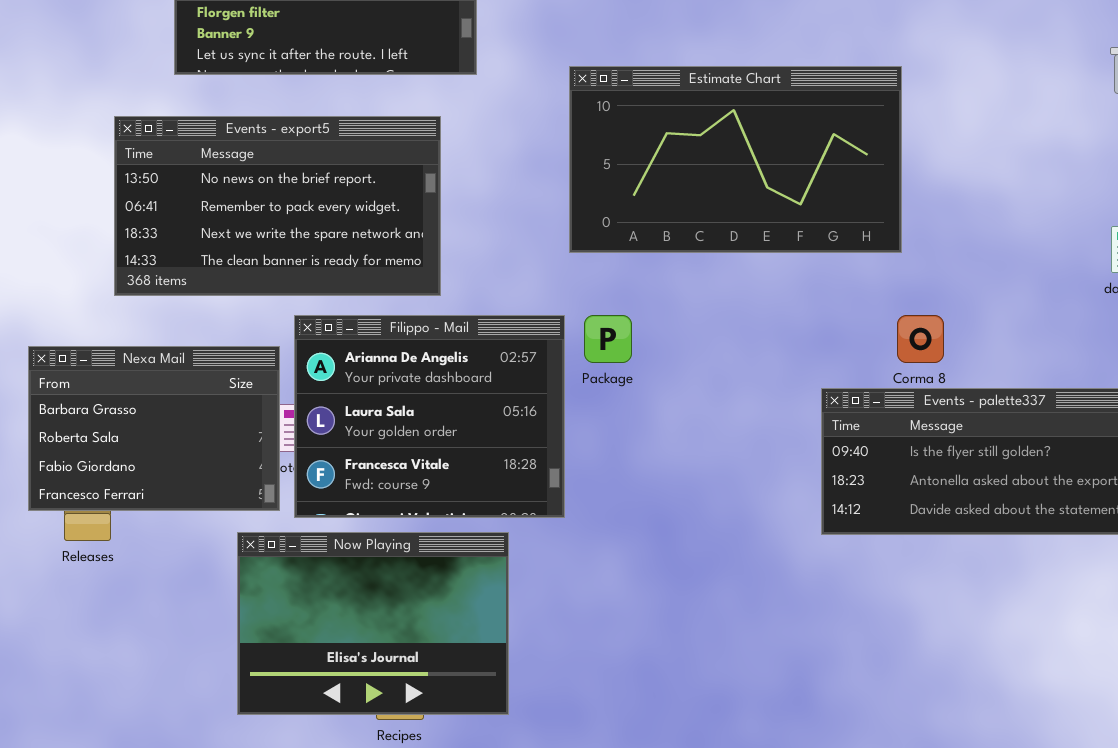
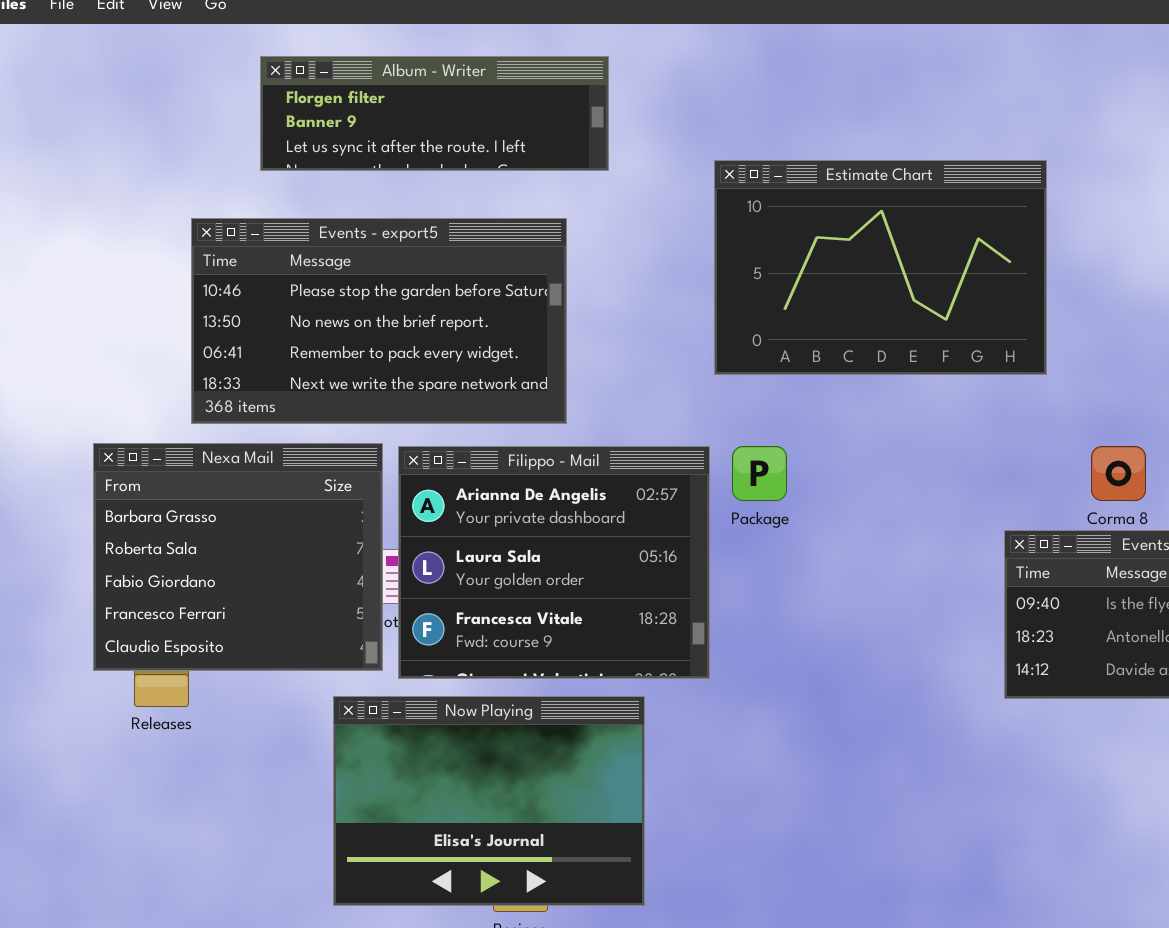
Estimate Chart: [569,66,902,253] -> [714,160,1047,375], resized
Events - export5: [114,116,441,296] -> [191,218,567,424], scrolled up 1 row
Nexa Mail: [28,346,280,511] -> [93,443,383,671], resized

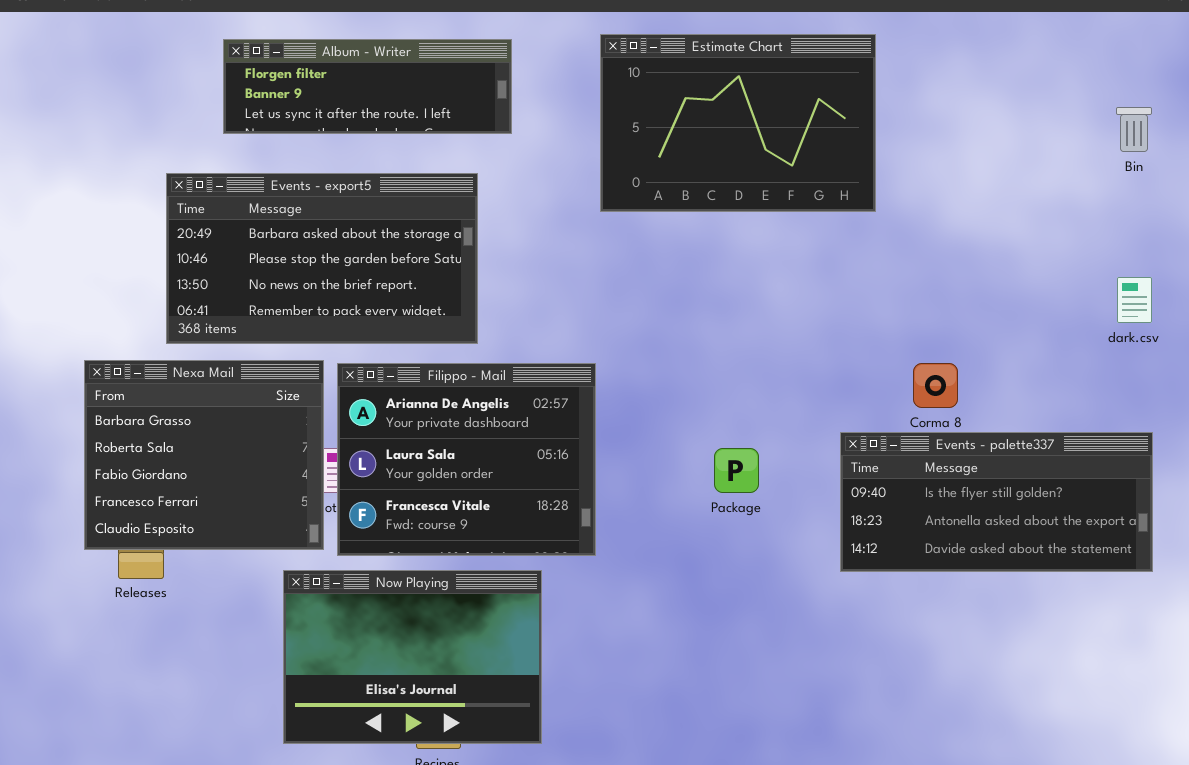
Estimate Chart: [714,160,1047,375] -> [600,34,876,212], moved
Events - export5: [191,218,567,424] -> [166,173,478,344], scrolled up 1 row
Package: [732,446,787,501] -> [714,448,759,493], moved

